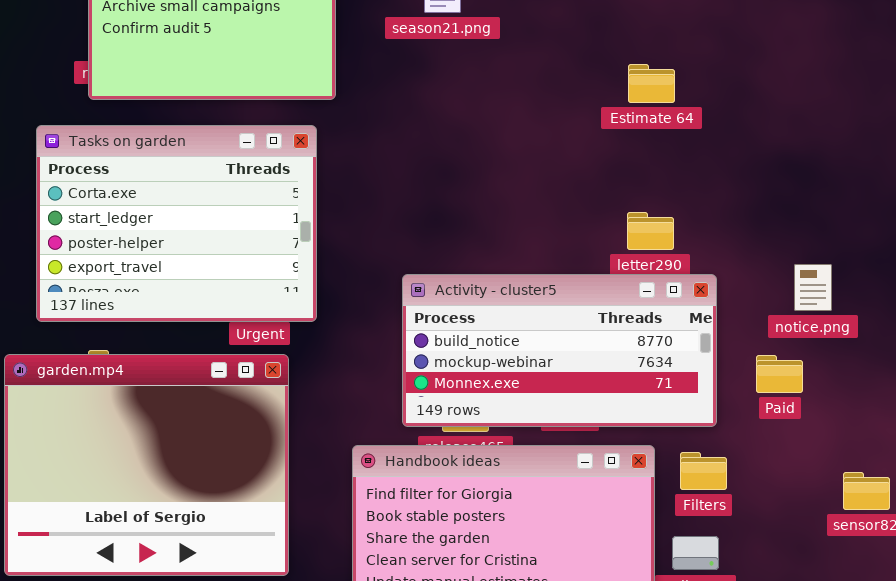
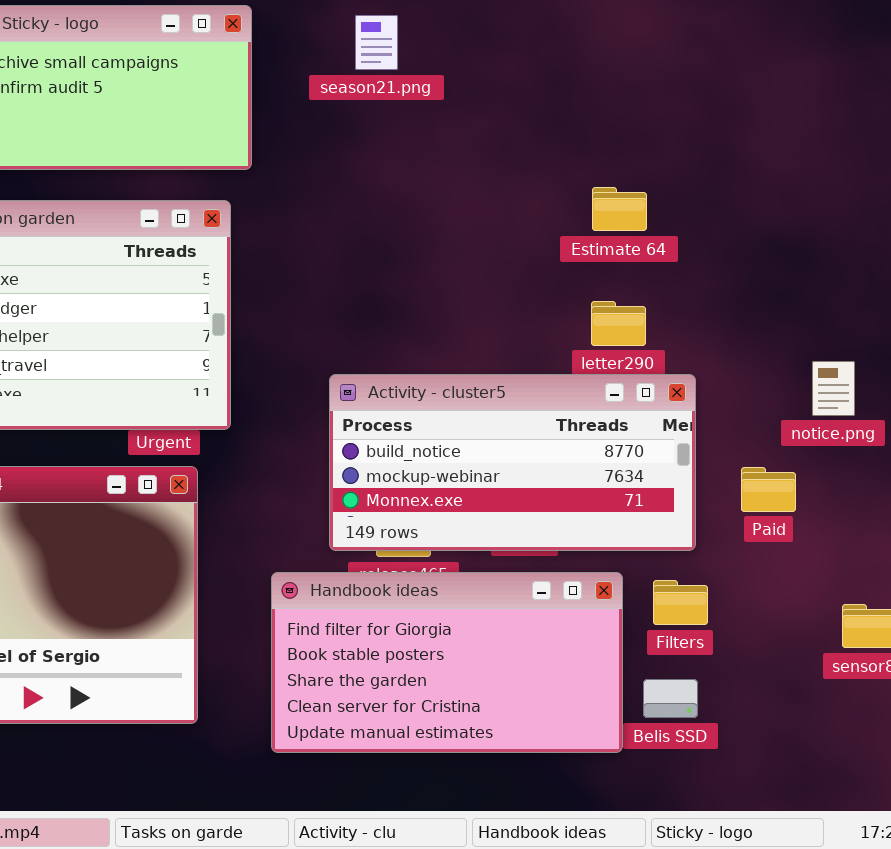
Estimate 64: [628,64,675,103] -> [592,187,647,231], moved
notice.png: [794,264,832,311] -> [812,361,855,416], moved

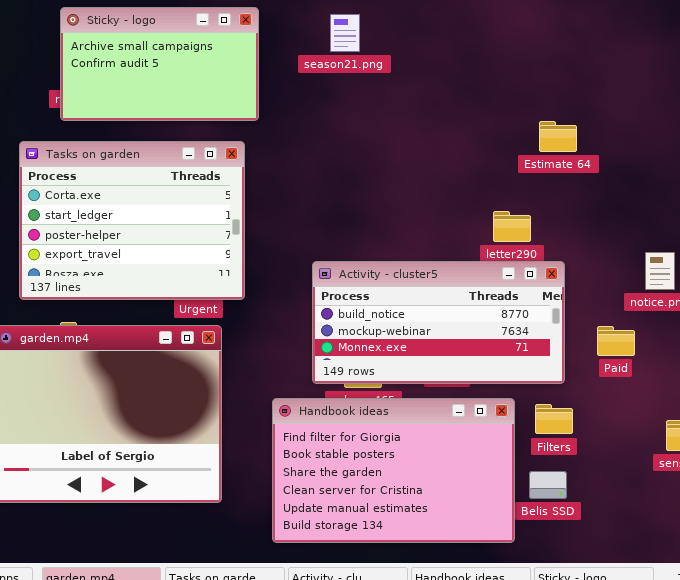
Estimate 64: [592,187,647,231] -> [539,121,577,152], moved
Handbook ideas: [271,572,623,753] -> [272,398,515,543], resized

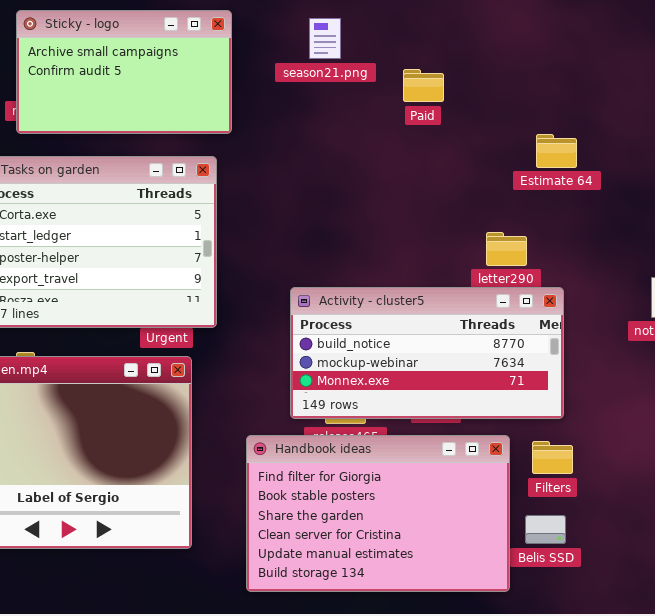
Paid: [597,326,635,356] -> [403,69,444,102], moved

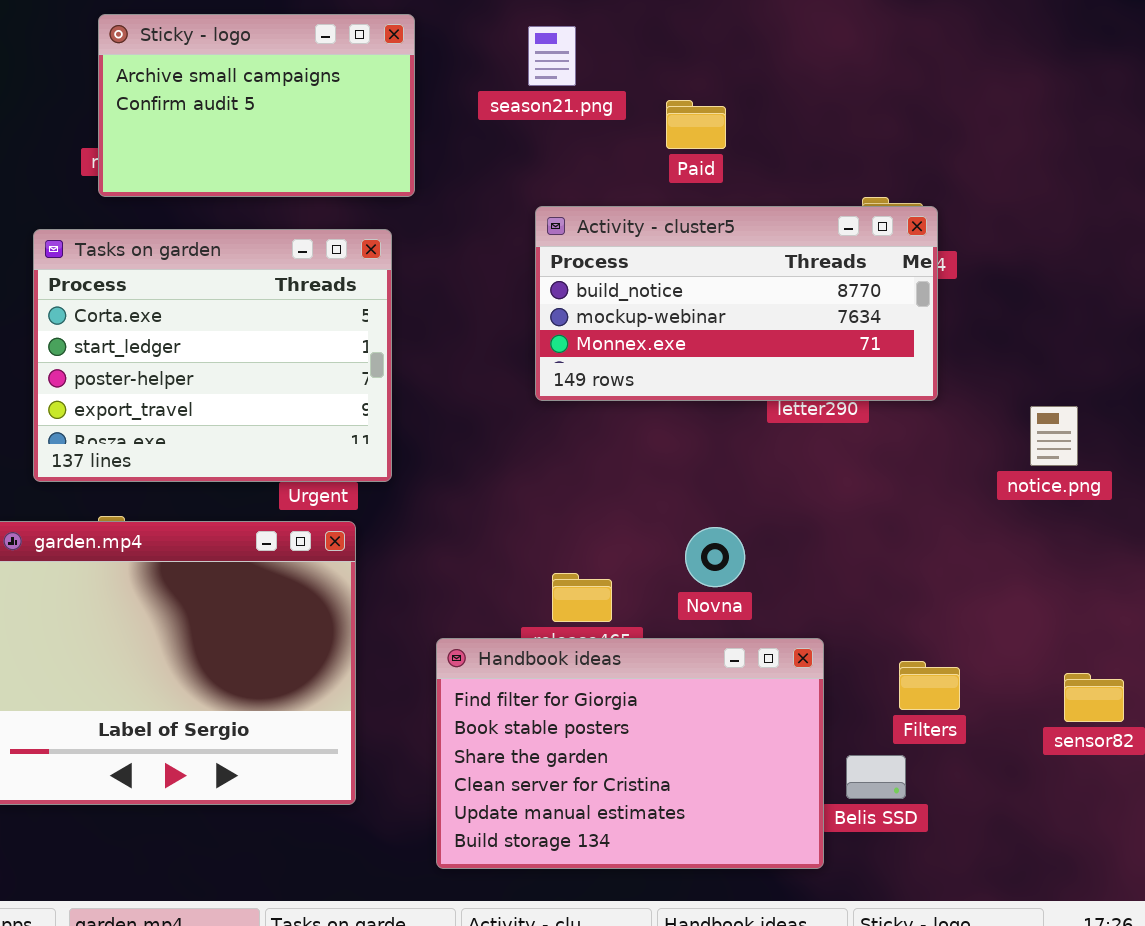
Activity - cluster5: [290,287,564,419] -> [535,206,938,401], moved
Filters: [532,441,573,474] -> [899,661,960,710], moved

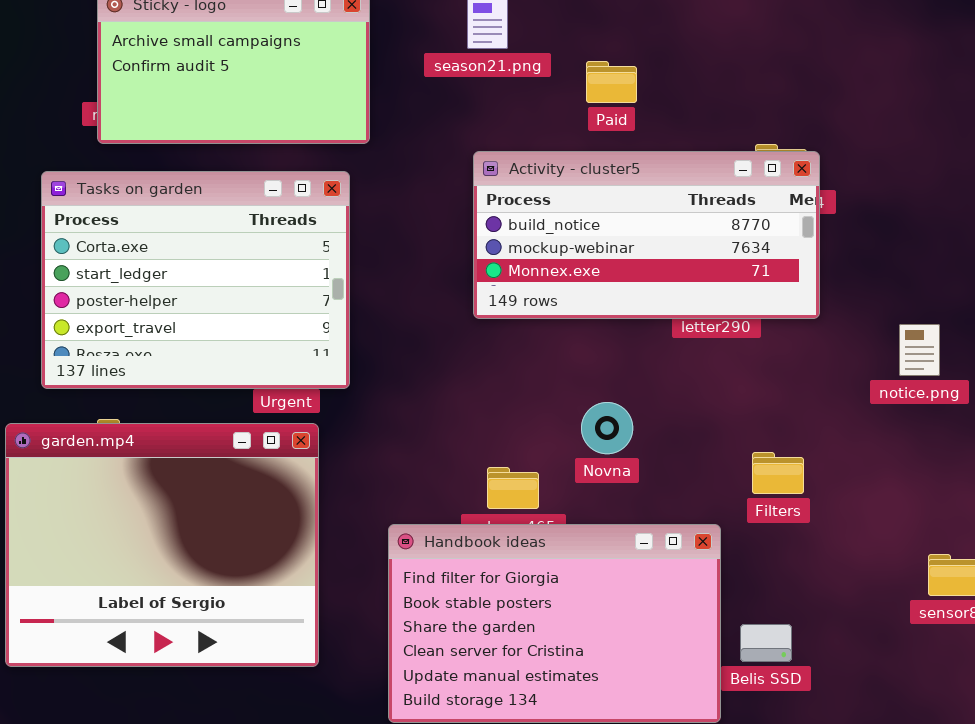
Novna: [685,527,745,587] -> [581,402,633,454], moved
Filters: [899,661,960,710] -> [752,452,804,494], moved

